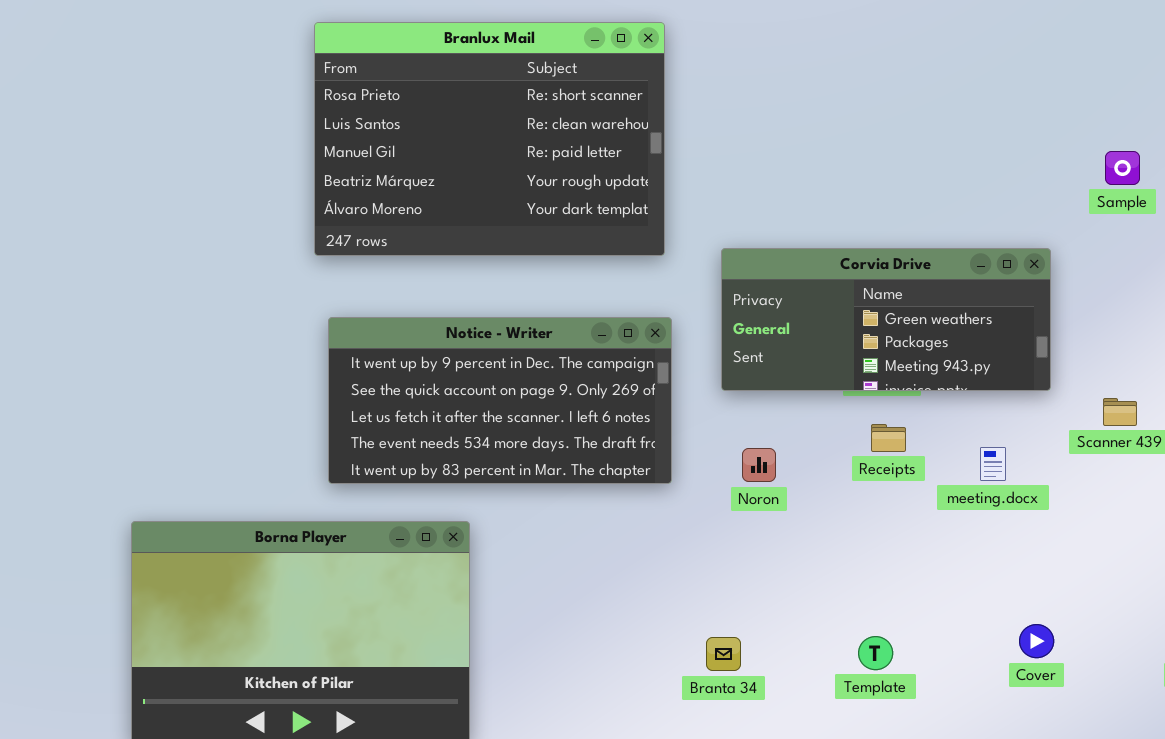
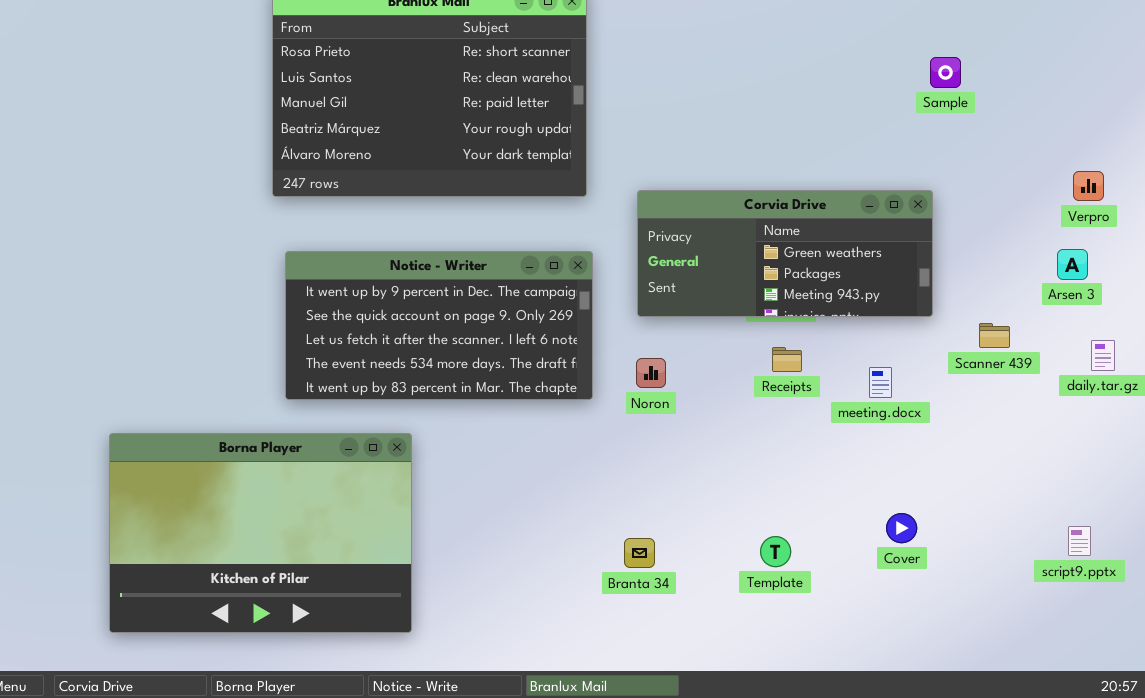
Sample: [1105,151,1140,185] -> [930,57,961,88], moved
Noron: [742,448,776,482] -> [636,358,666,388], moved
Cover: [1019,624,1054,658] -> [886,513,917,543], moved

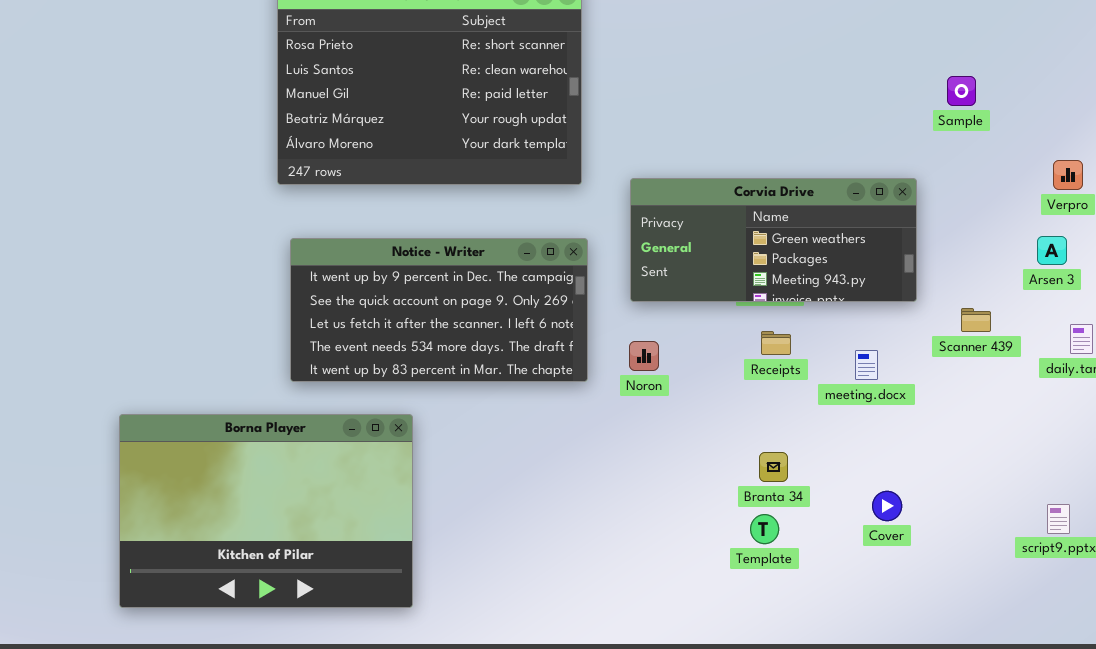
Sample: [930,57,961,88] -> [947,76,976,106], moved
Branta 34: [624,538,655,568] -> [759,452,788,482], moved

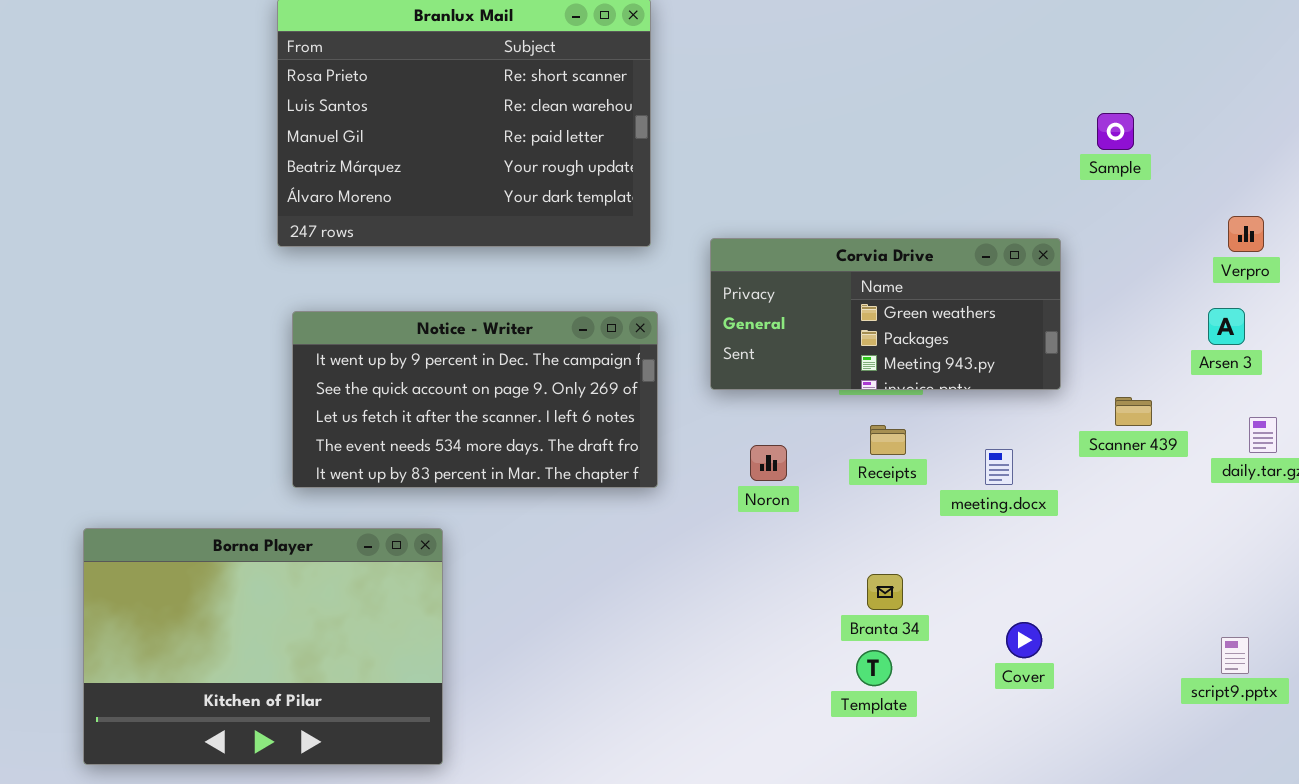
Noron: [629,341,659,371] -> [750,445,787,481], moved

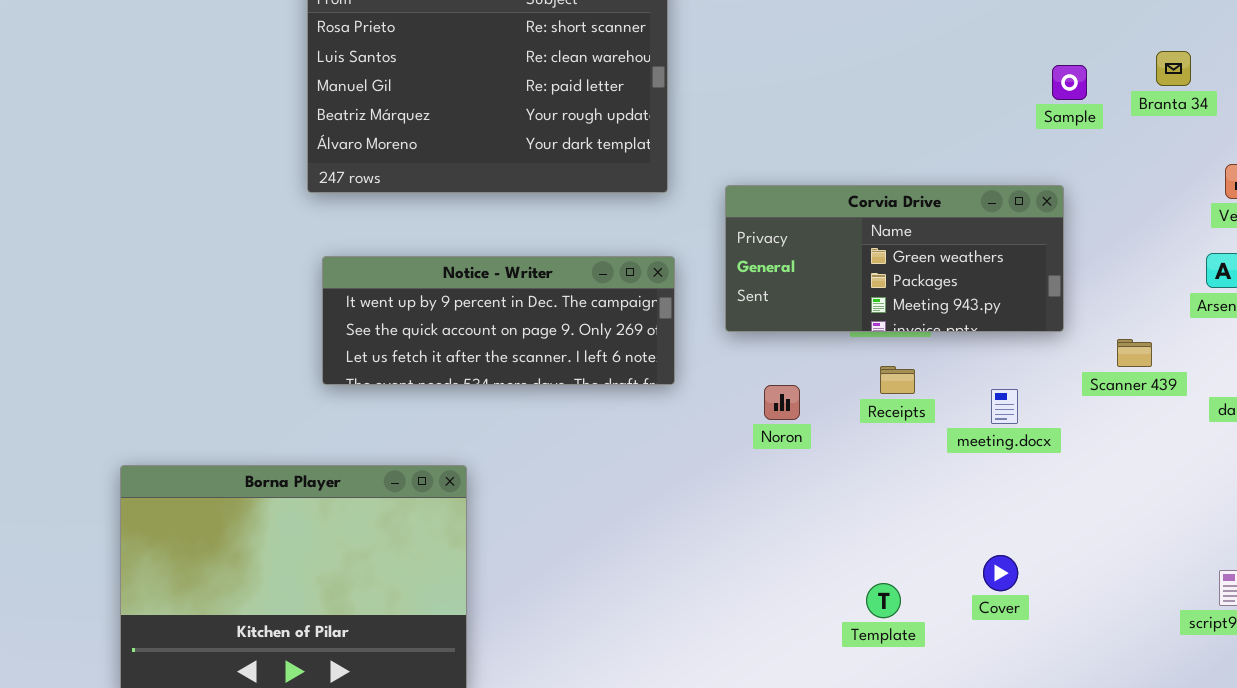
Sample: [1097,113,1134,150] -> [1052,65,1087,100], moved
Notice - Writer: [292,311,658,488] -> [322,256,675,385], resized
Branta 34: [867,574,903,610] -> [1156,51,1191,86], moved
Cover: [1006,622,1042,658] -> [983,555,1018,591], moved

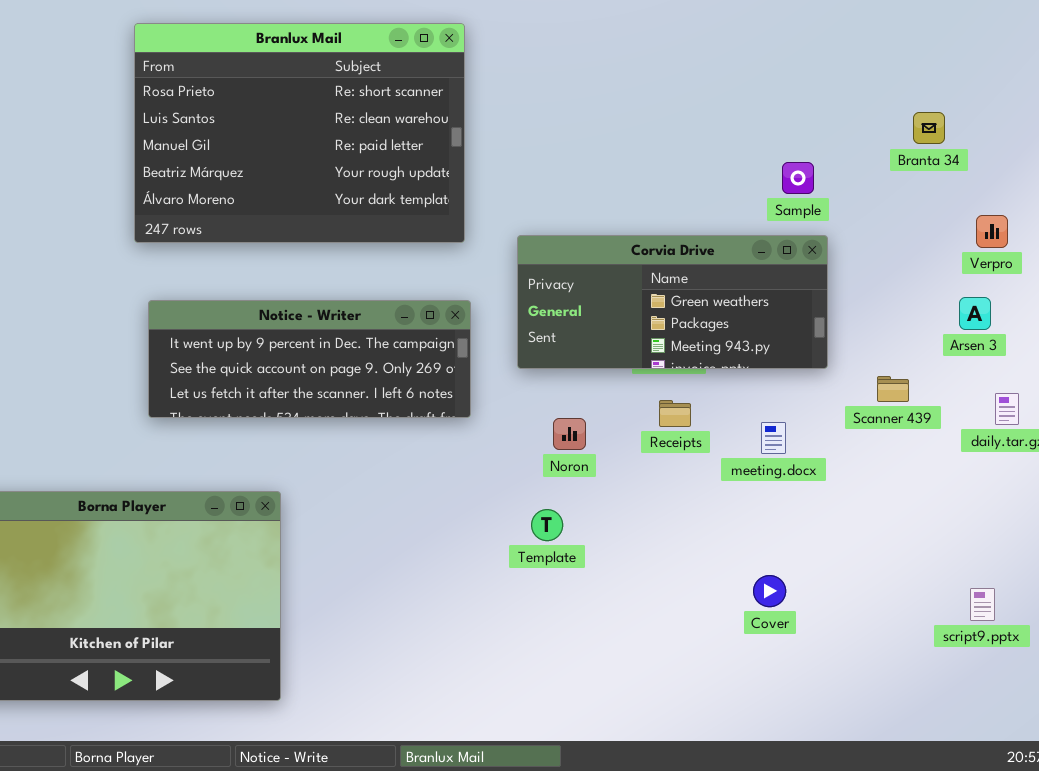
Sample: [1052,65,1087,100] -> [782,162,814,194], moved
Template: [866,583,901,618] -> [531,509,563,541], moved

